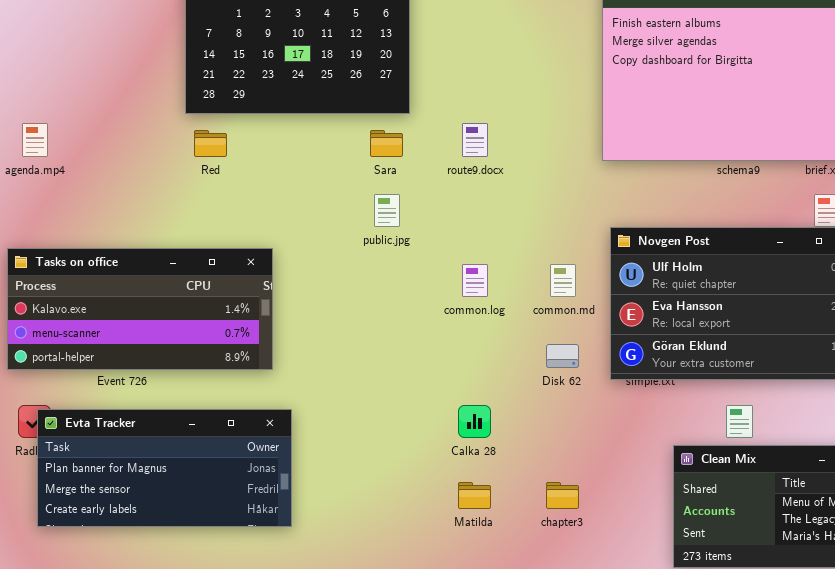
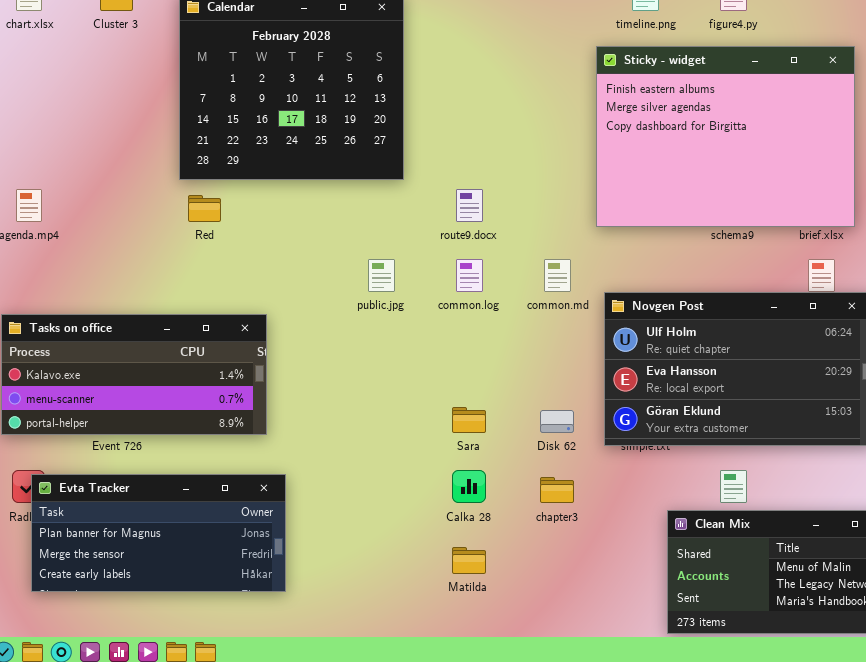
Sara: [370,130,403,157] -> [452,407,486,433], moved
common.log: [462,264,488,297] -> [456,259,483,292], moved
common.md: [550,264,576,297] -> [544,259,571,292], moved
chapter3: [546,482,579,509] -> [540,477,574,503], moved

